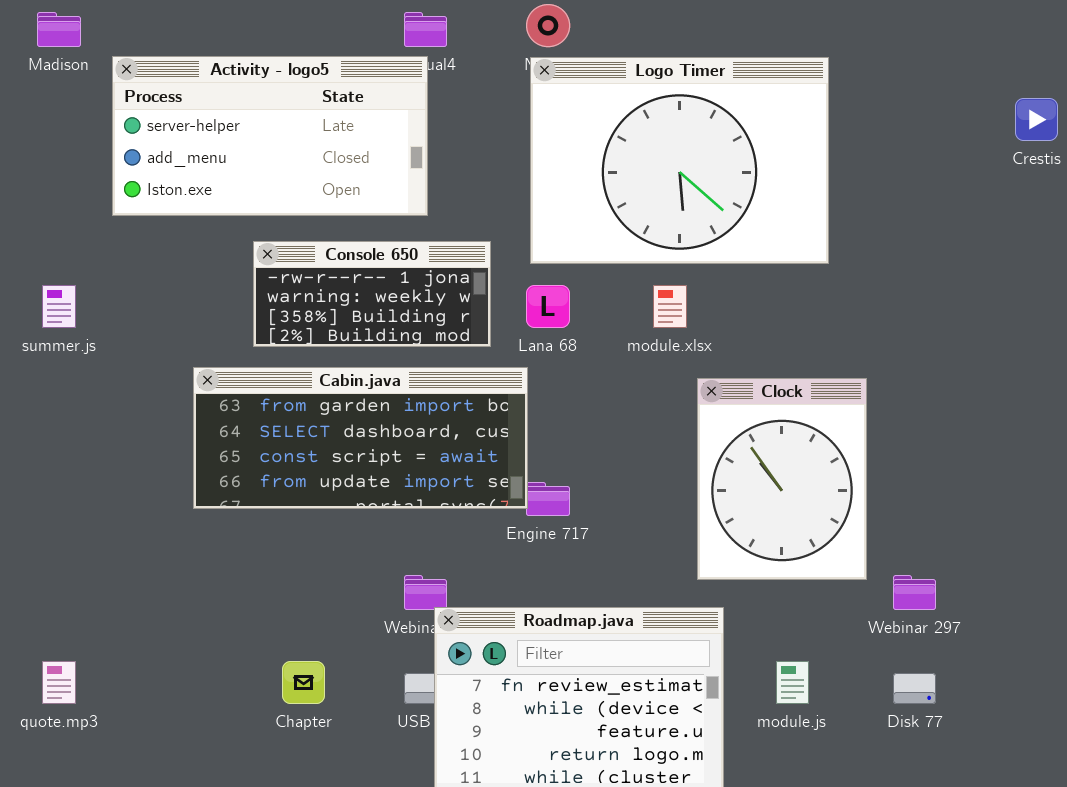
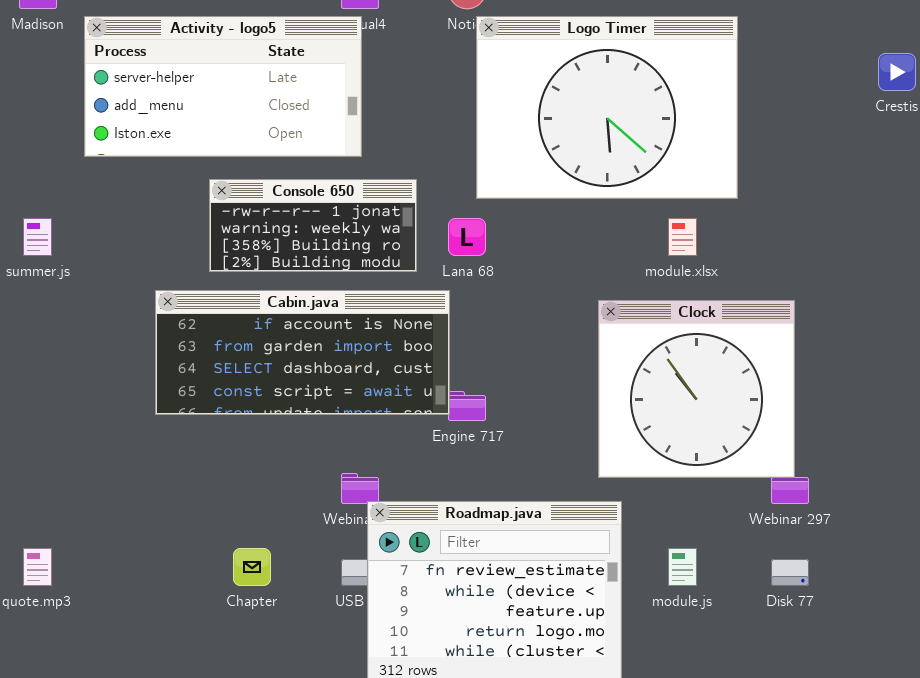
Logo Timer: [530,57,829,264] -> [476,16,738,199], moved
module.xlsx: [653,285,687,328] -> [668,218,697,256], moved
Cabin.java: [193,367,528,509] -> [155,290,450,415], scrolled up 1 row
Clock: [697,378,867,580] -> [598,300,795,478], resized

